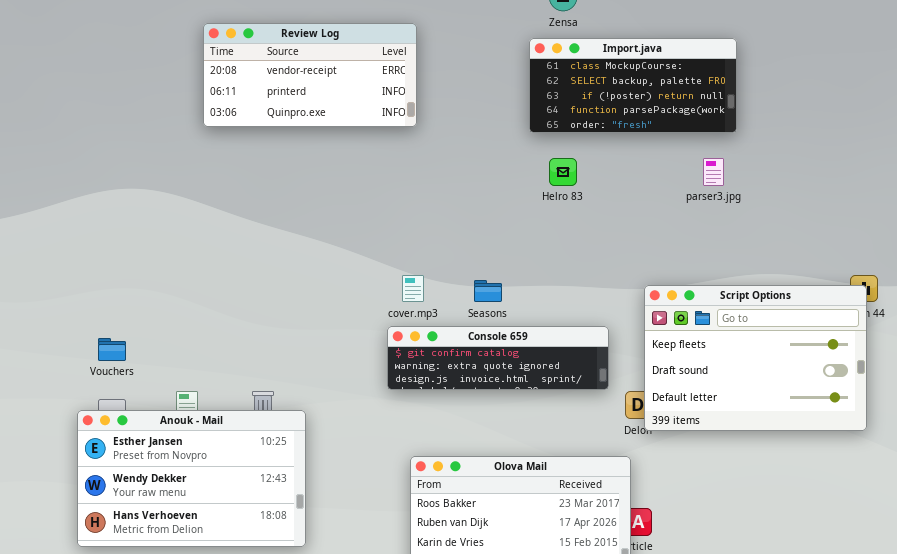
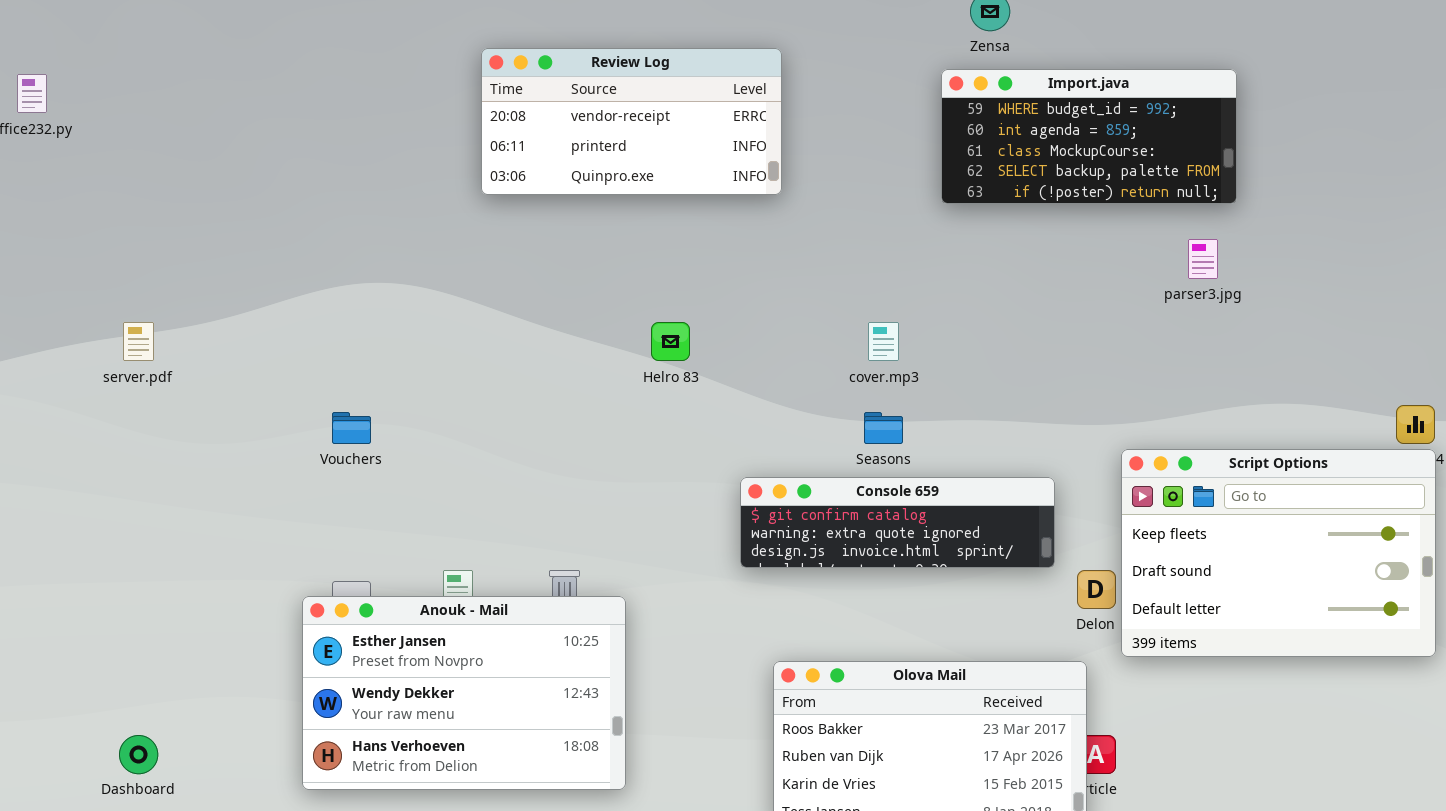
Import.java: [529,38,737,133] -> [941,69,1237,204], scrolled up 2 rows
Helro 83: [549,158,577,186] -> [651,322,690,361], moved
cover.mp3: [402,275,424,302] -> [868,322,899,361], moved
Script Options: [644,285,867,431] -> [1121,449,1436,657], moved
Vouchers: [98,338,126,361] -> [332,412,371,444], moved

